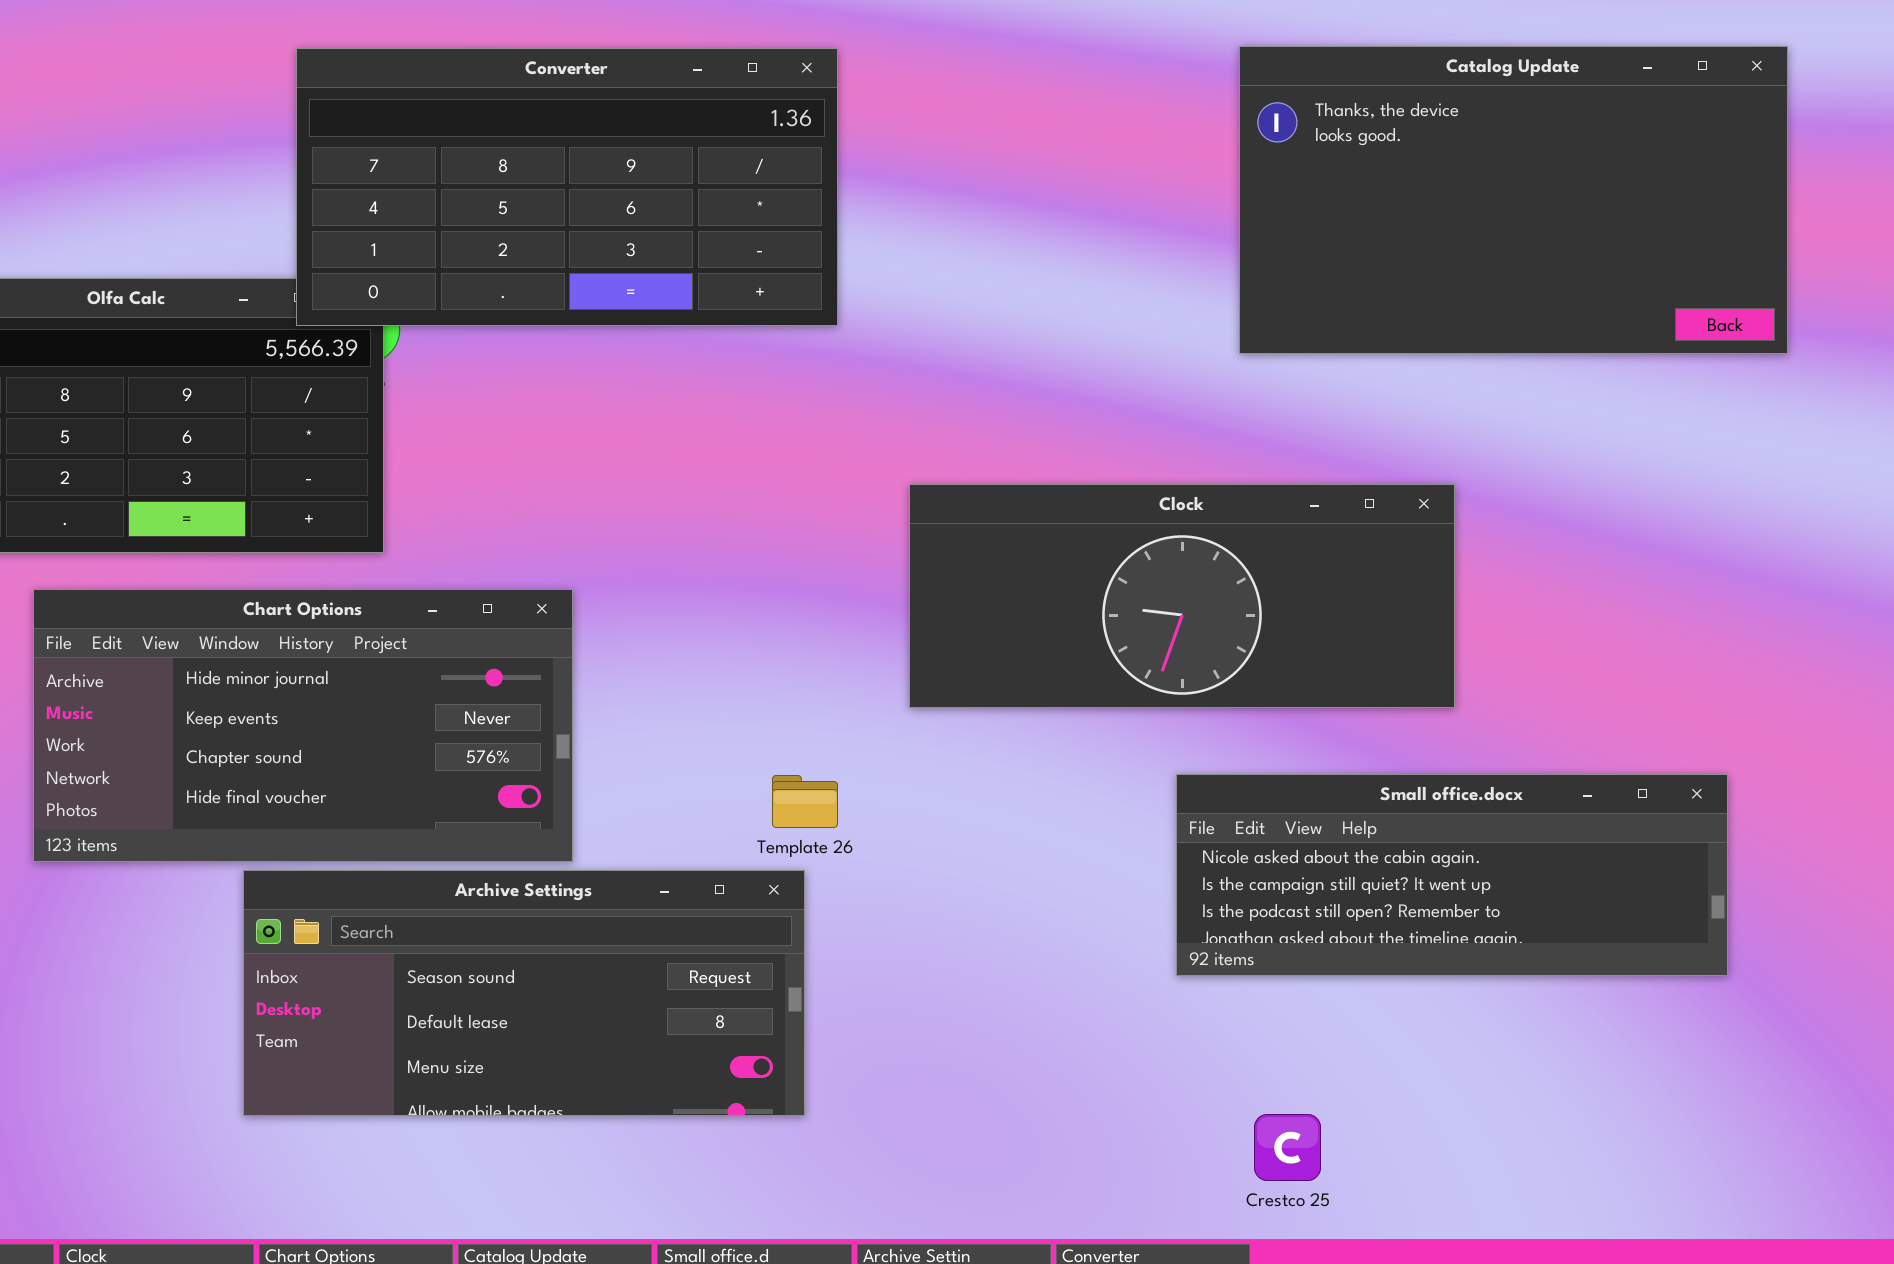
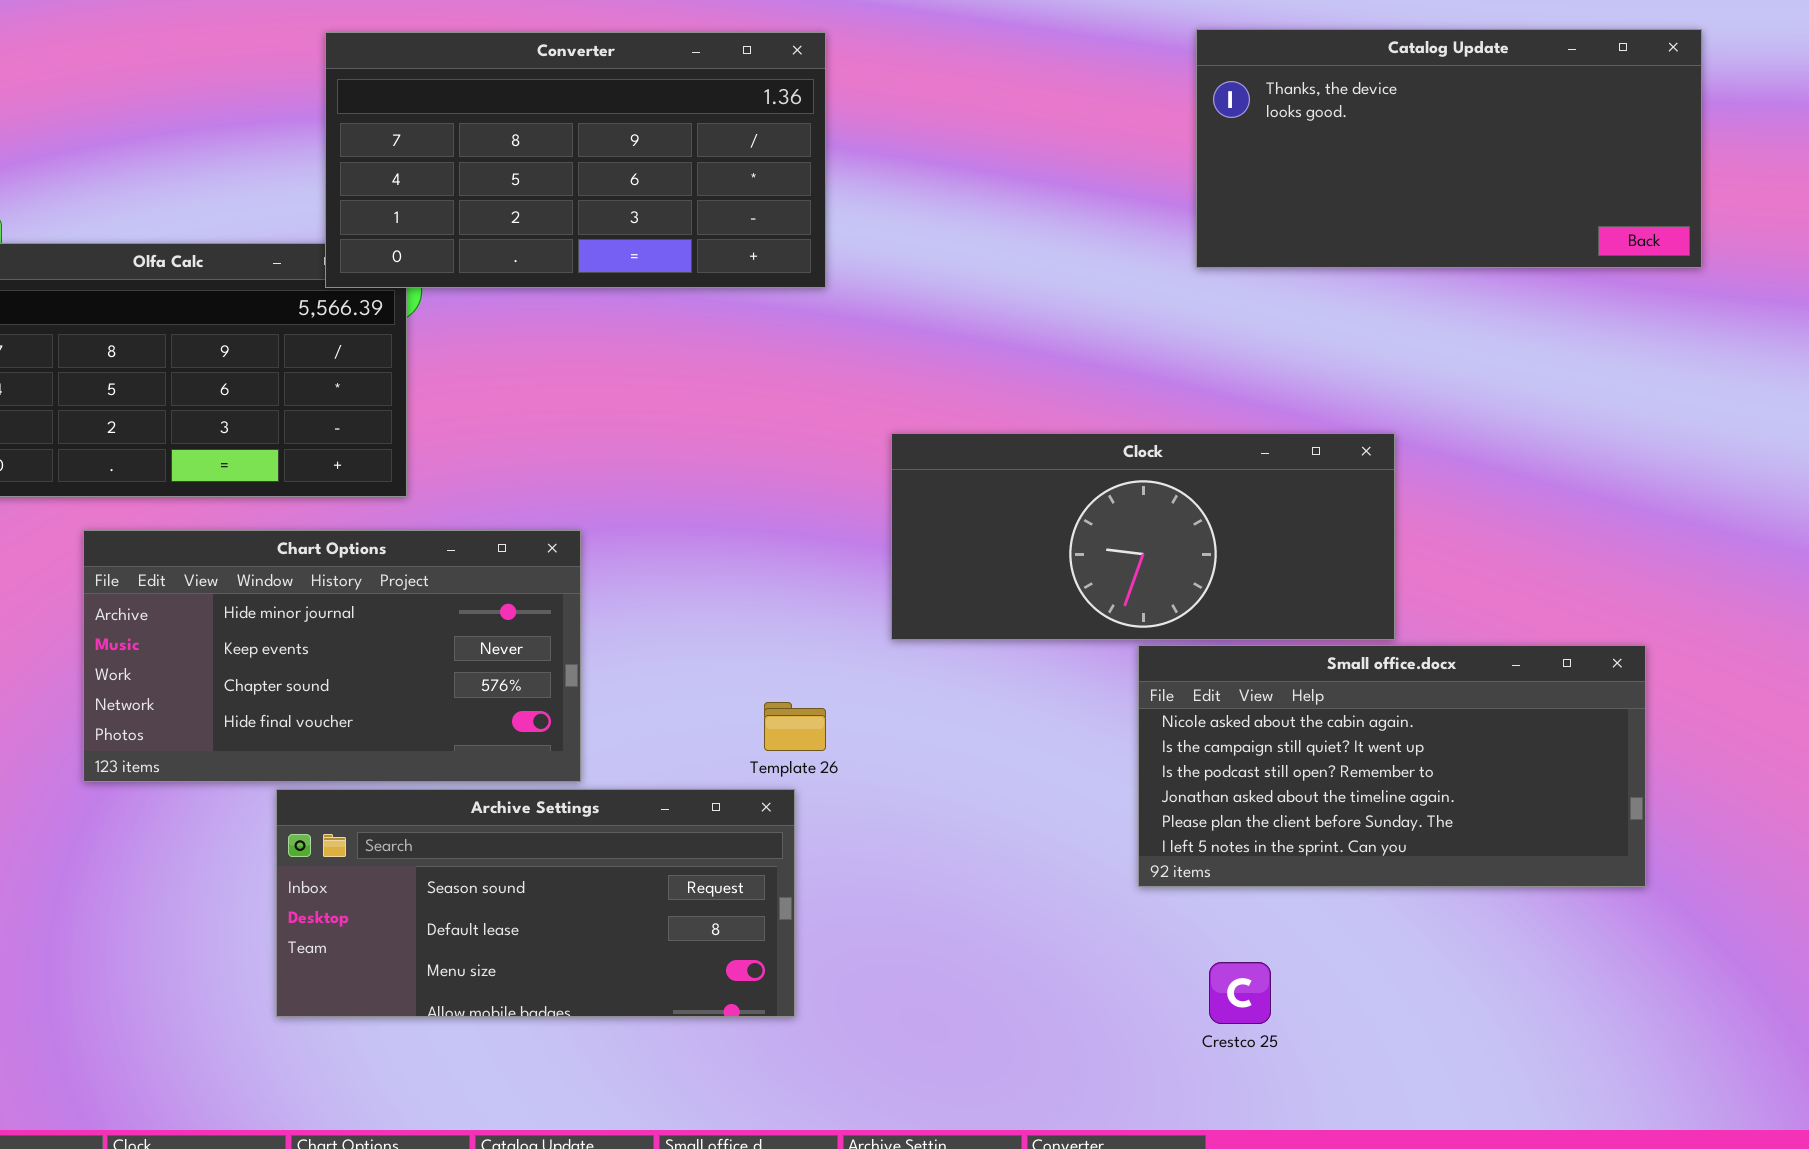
Catalog Update: [1239,46,1788,354] -> [1196,29,1702,268], resized
Small office.docx: [1176,774,1728,976] -> [1138,645,1646,887], resized
Crestco 25: [1254,1114,1321,1181] -> [1209,962,1271,1024], moved

